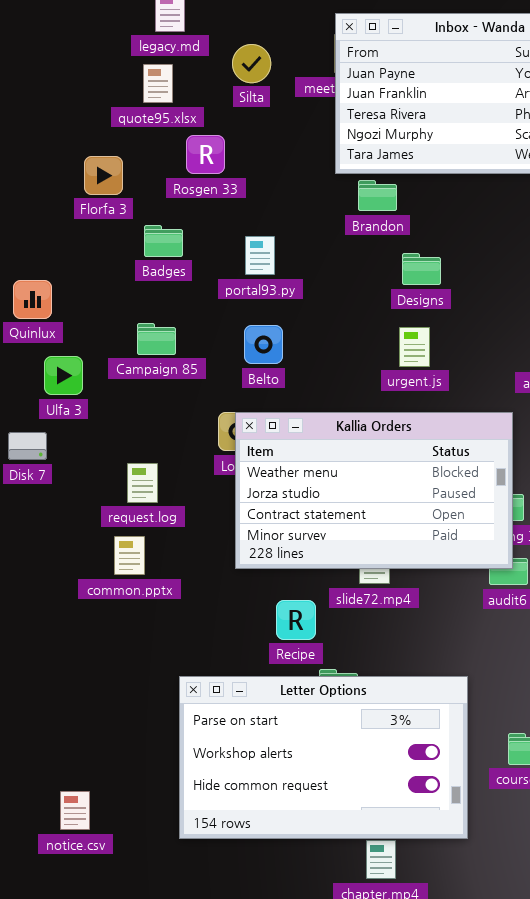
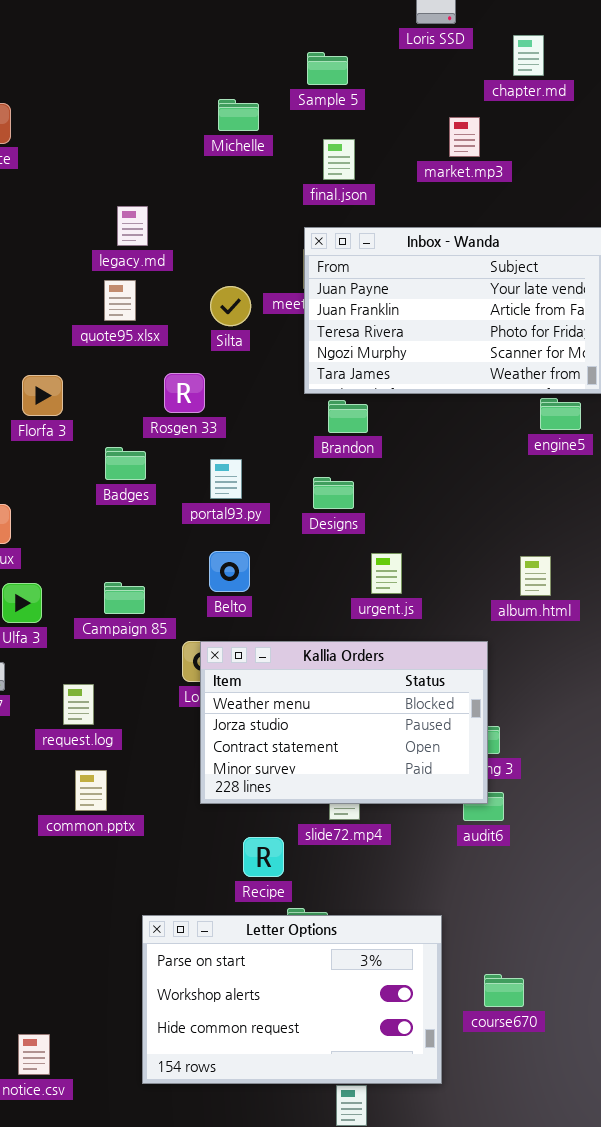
Silta: [232,44,271,83] -> [210,286,251,326], moved
Rosgen 33: [186,135,225,174] -> [164,373,205,413], moved
Florfa 3: [84,156,123,195] -> [22,375,63,416], moved
Designs: [402,253,441,285] -> [313,477,354,509], moved
Campaign 85: [137,323,176,355] -> [104,582,145,614], moved
request.log: [127,463,158,503] -> [63,684,94,725], moved

